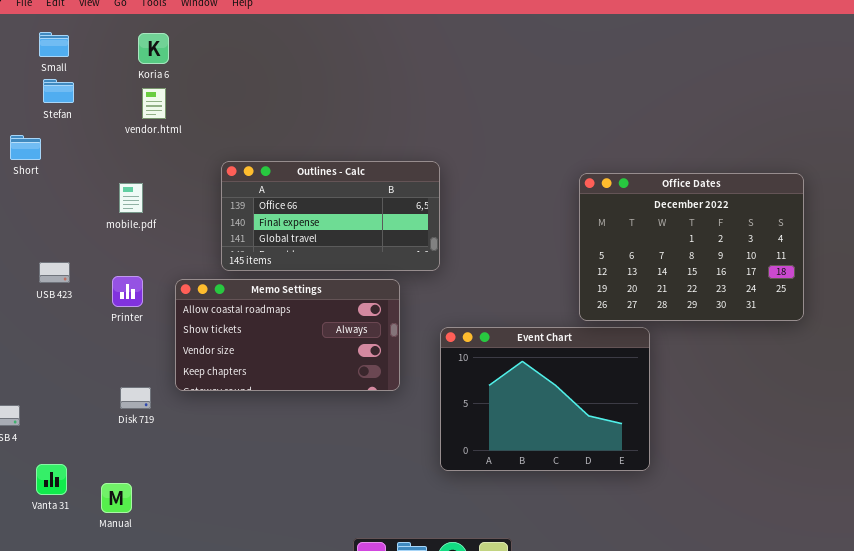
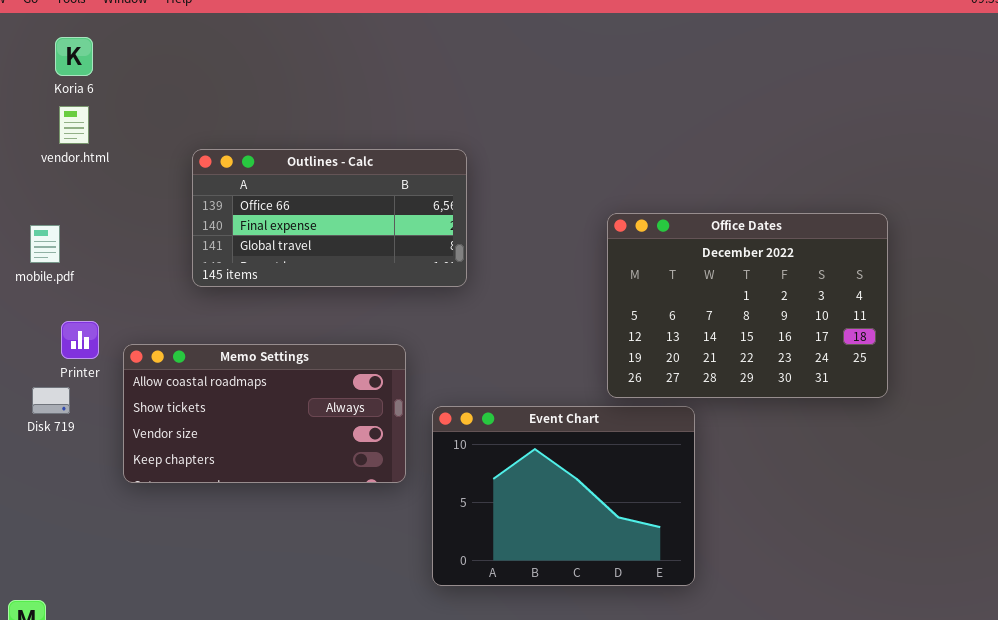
Outlines - Calc: [221,161,440,271] -> [192,149,467,287], moved
Printer: [112,276,143,307] -> [61,321,99,359], moved
Memo Settings: [175,279,400,391] -> [123,344,406,483], moved
Disk 719: [120,387,151,409] -> [32,387,70,414], moved

